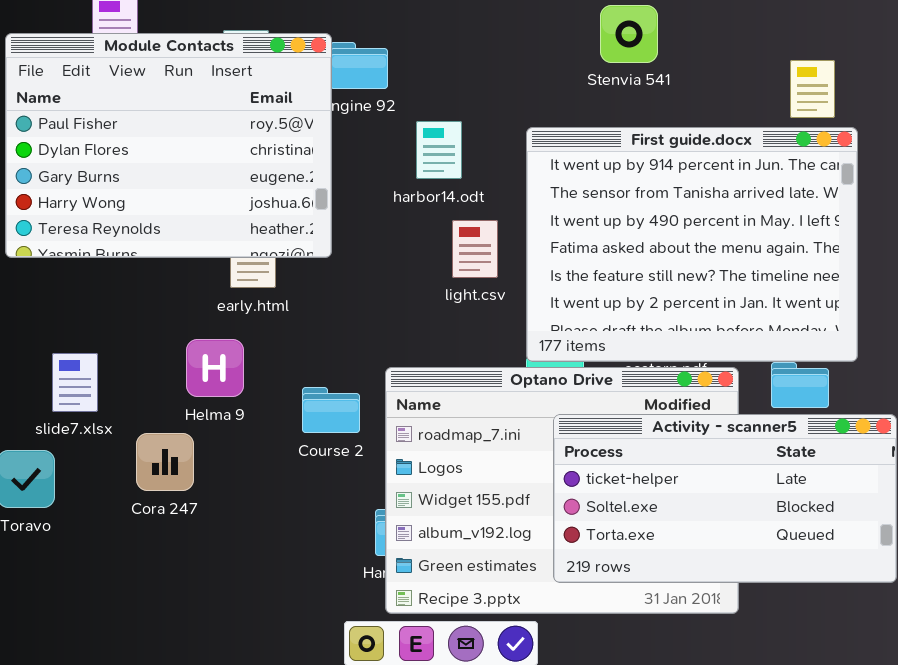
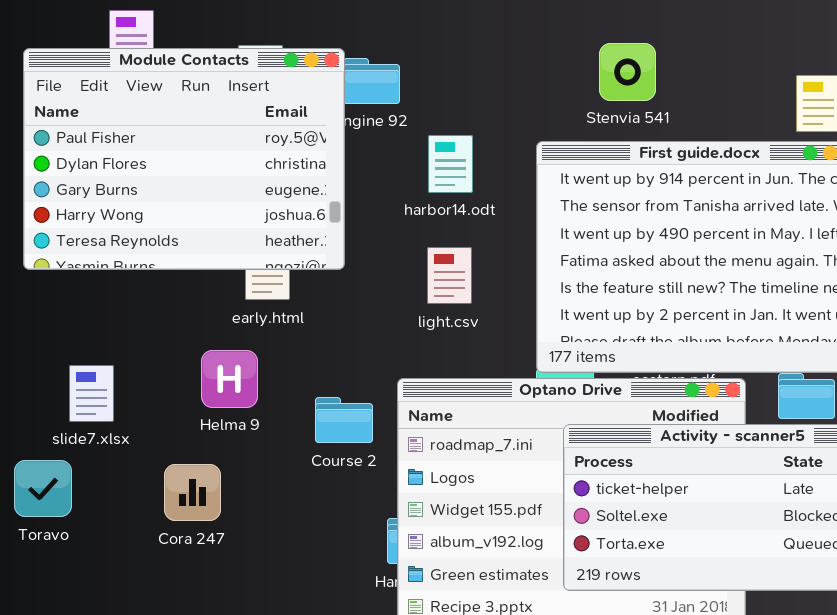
Stenvia 541: [600,5,658,63] -> [599,43,656,101], moved
light.csv: [452,220,498,278] -> [427,247,472,304], moved
Cora 247: [136,433,194,491] -> [164,464,221,521], moved

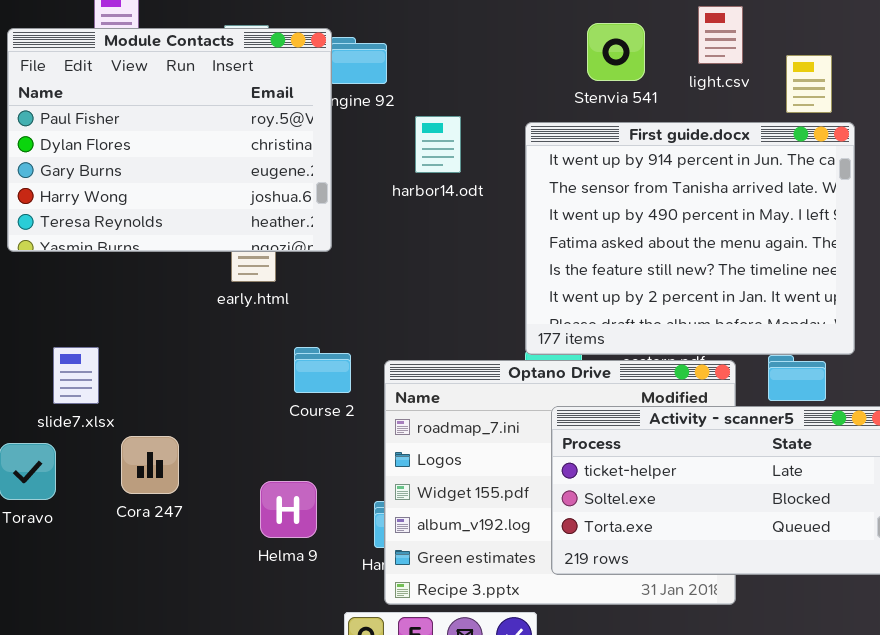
light.csv: [427,247,472,304] -> [698,6,743,64], moved
Helma 9: [201,350,258,408] -> [260,481,317,538], moved
Course 2: [315,397,373,443] -> [294,347,351,393], moved
Cora 247: [164,464,221,521] -> [121,436,179,494], moved

